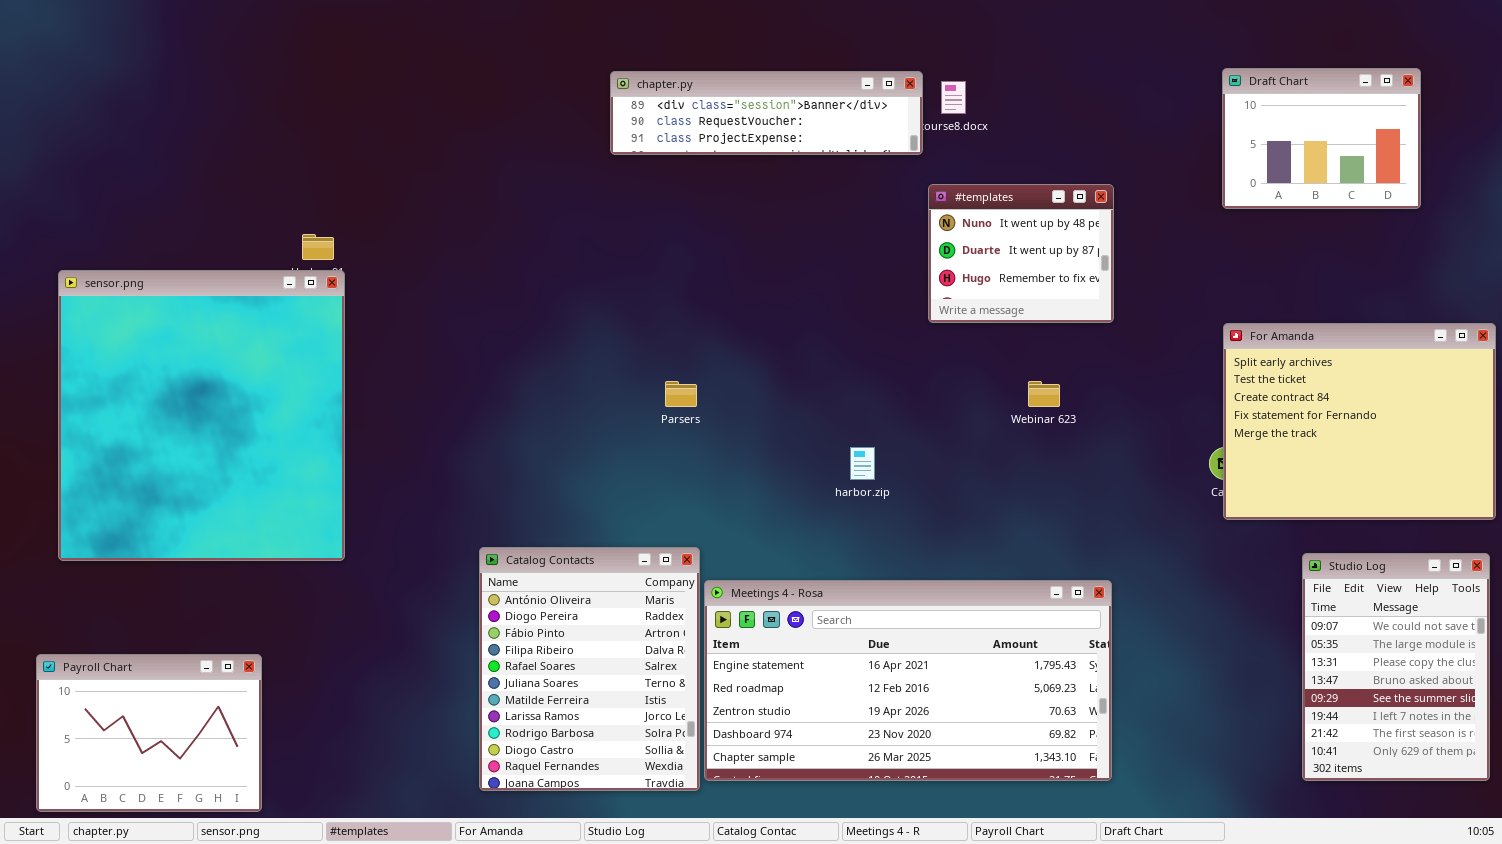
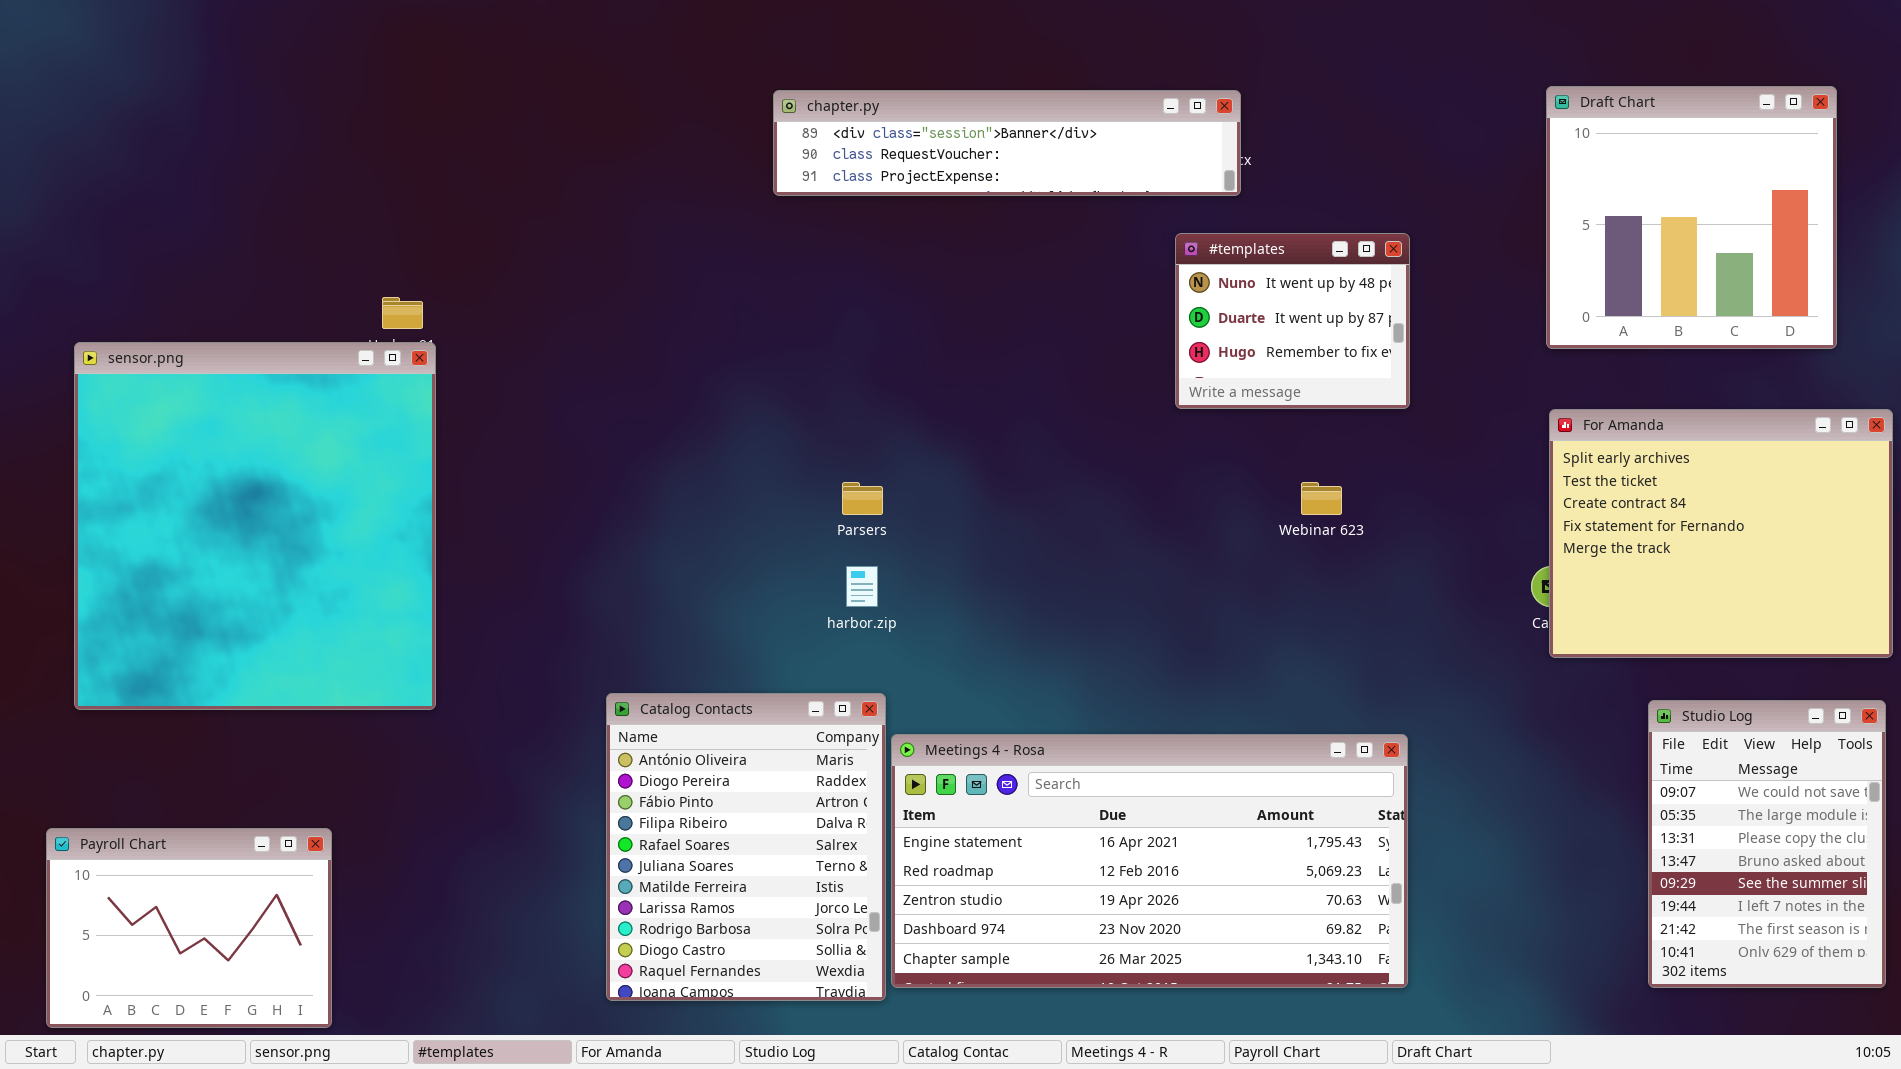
Draft Chart: [1222,68,1421,209] -> [1546,86,1837,349], resized
chapter.py: [610,71,923,155] -> [773,90,1241,196], resized
harbor.zip: [850,447,875,480] -> [846,566,878,607], moved

